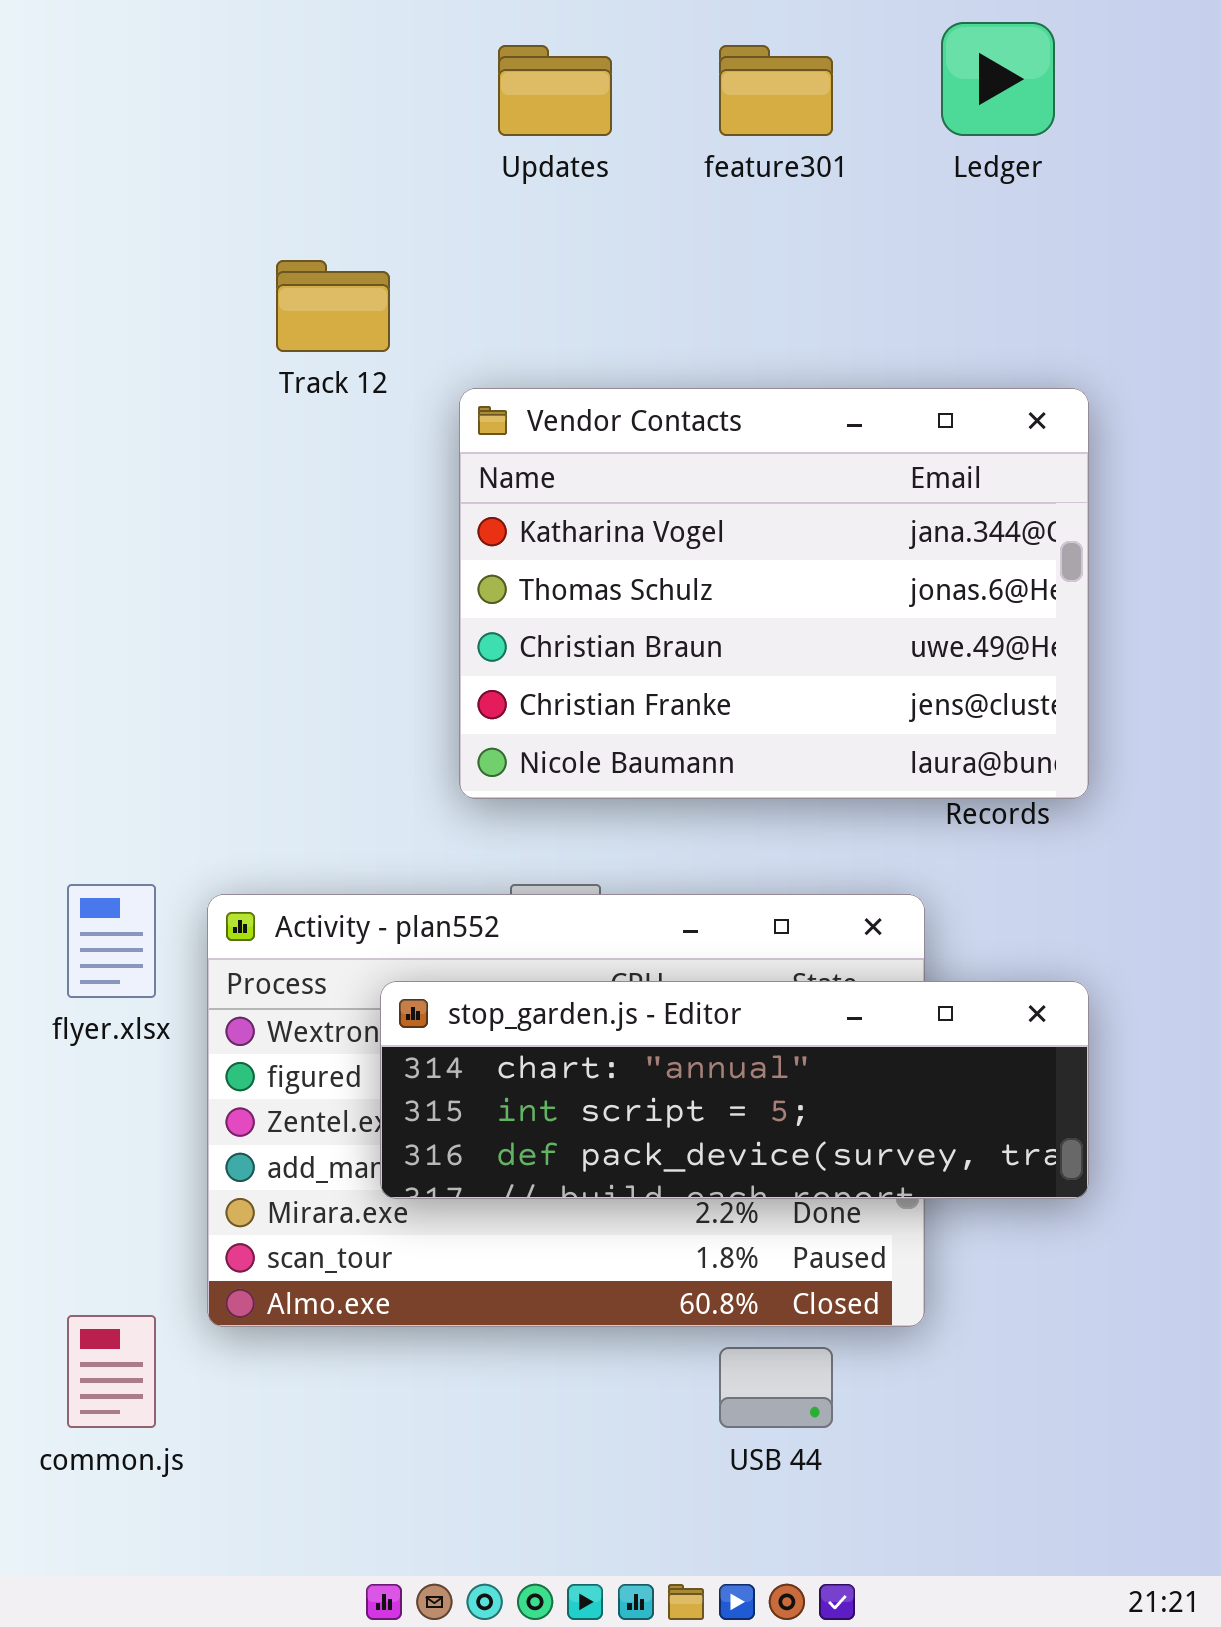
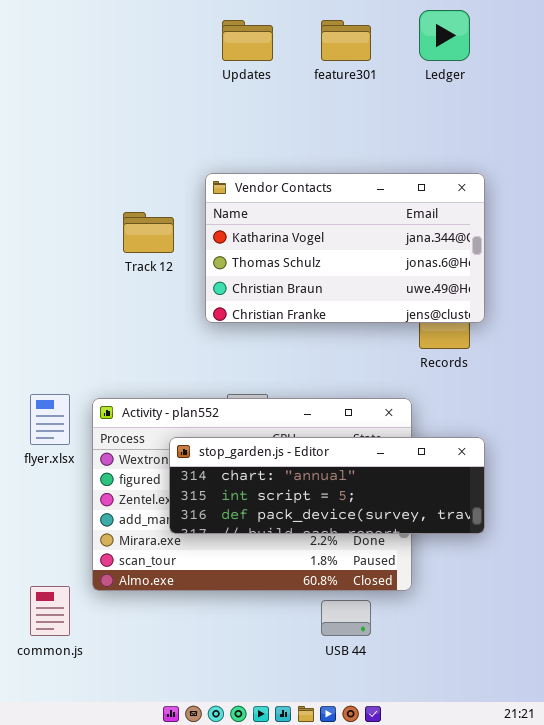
Track 12: [276,260,390,352] -> [123,212,174,253], moved
Vendor Contacts: [459,388,1089,799] -> [205,173,485,323], resized

